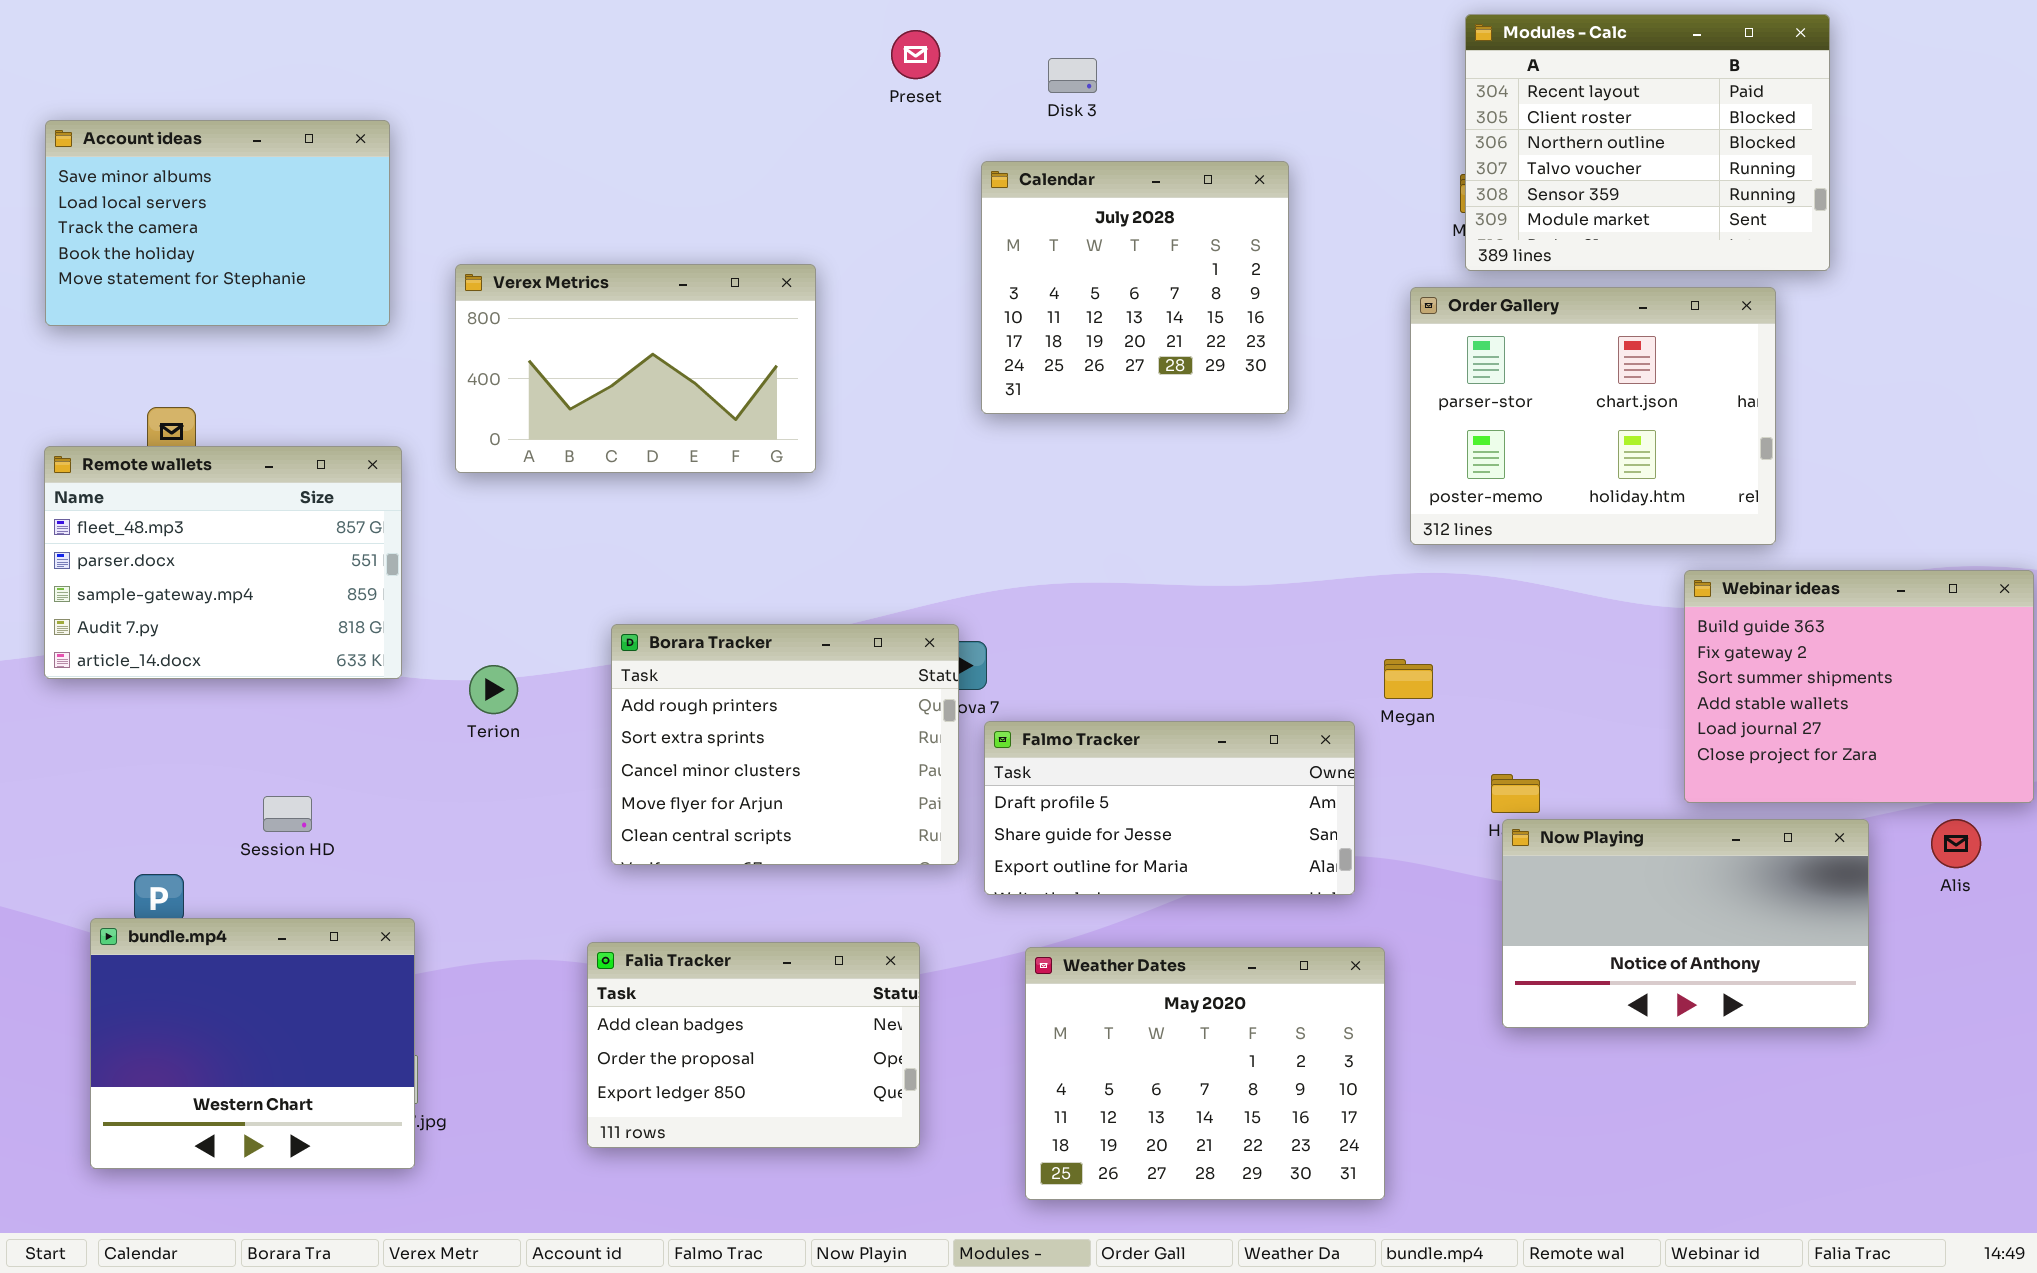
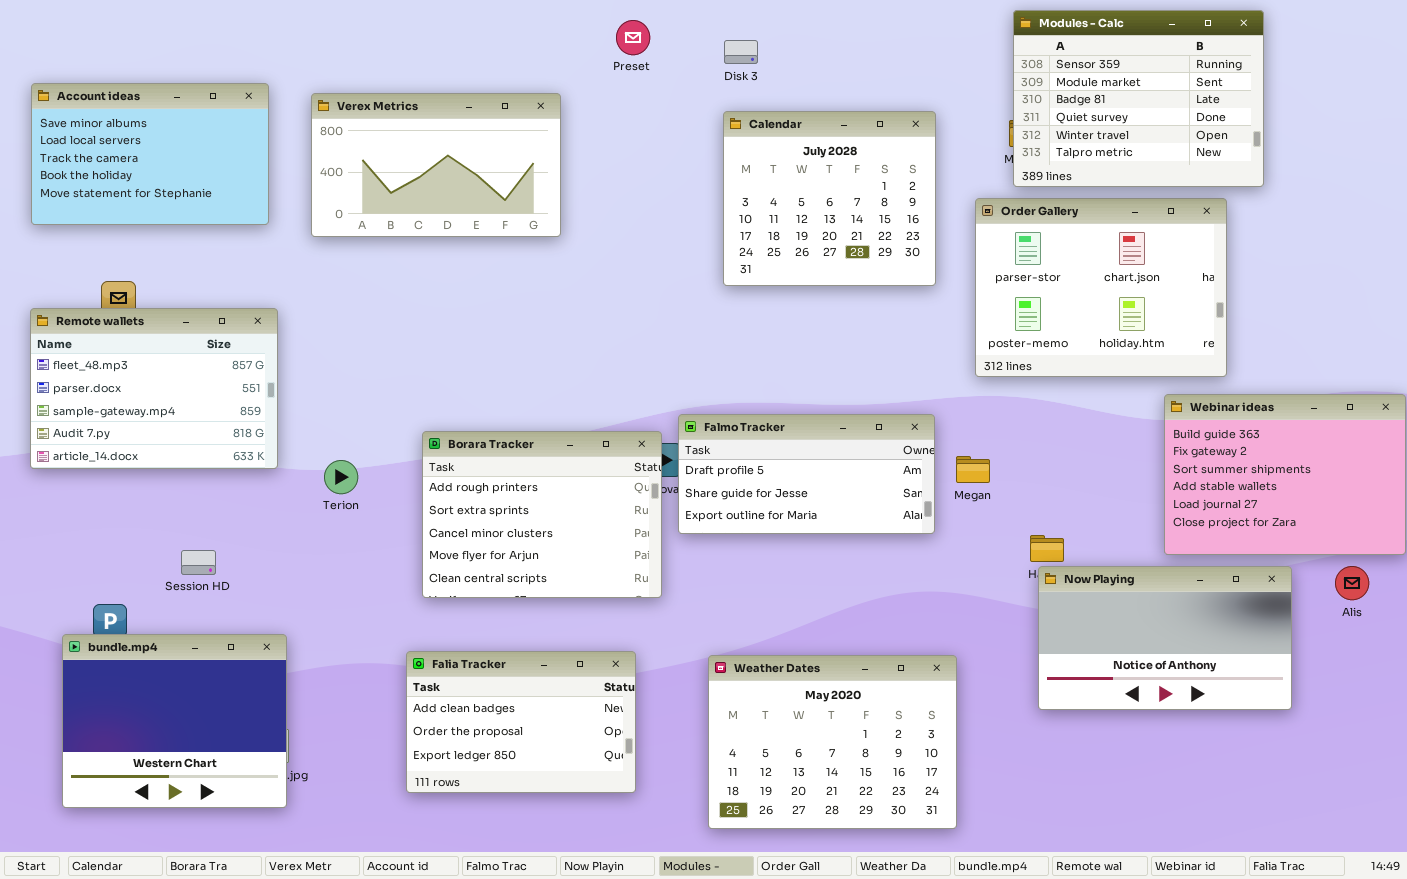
Modules - Calc: [1465,14,1830,271] -> [1013,10,1264,187], scrolled down 4 rows
Calendar: [981,161,1289,414] -> [723,111,936,286], moved
Verex Metrics: [455,264,816,473] -> [311,93,561,237], moved
Falmo Tracker: [984,721,1355,895] -> [678,414,935,534], moved

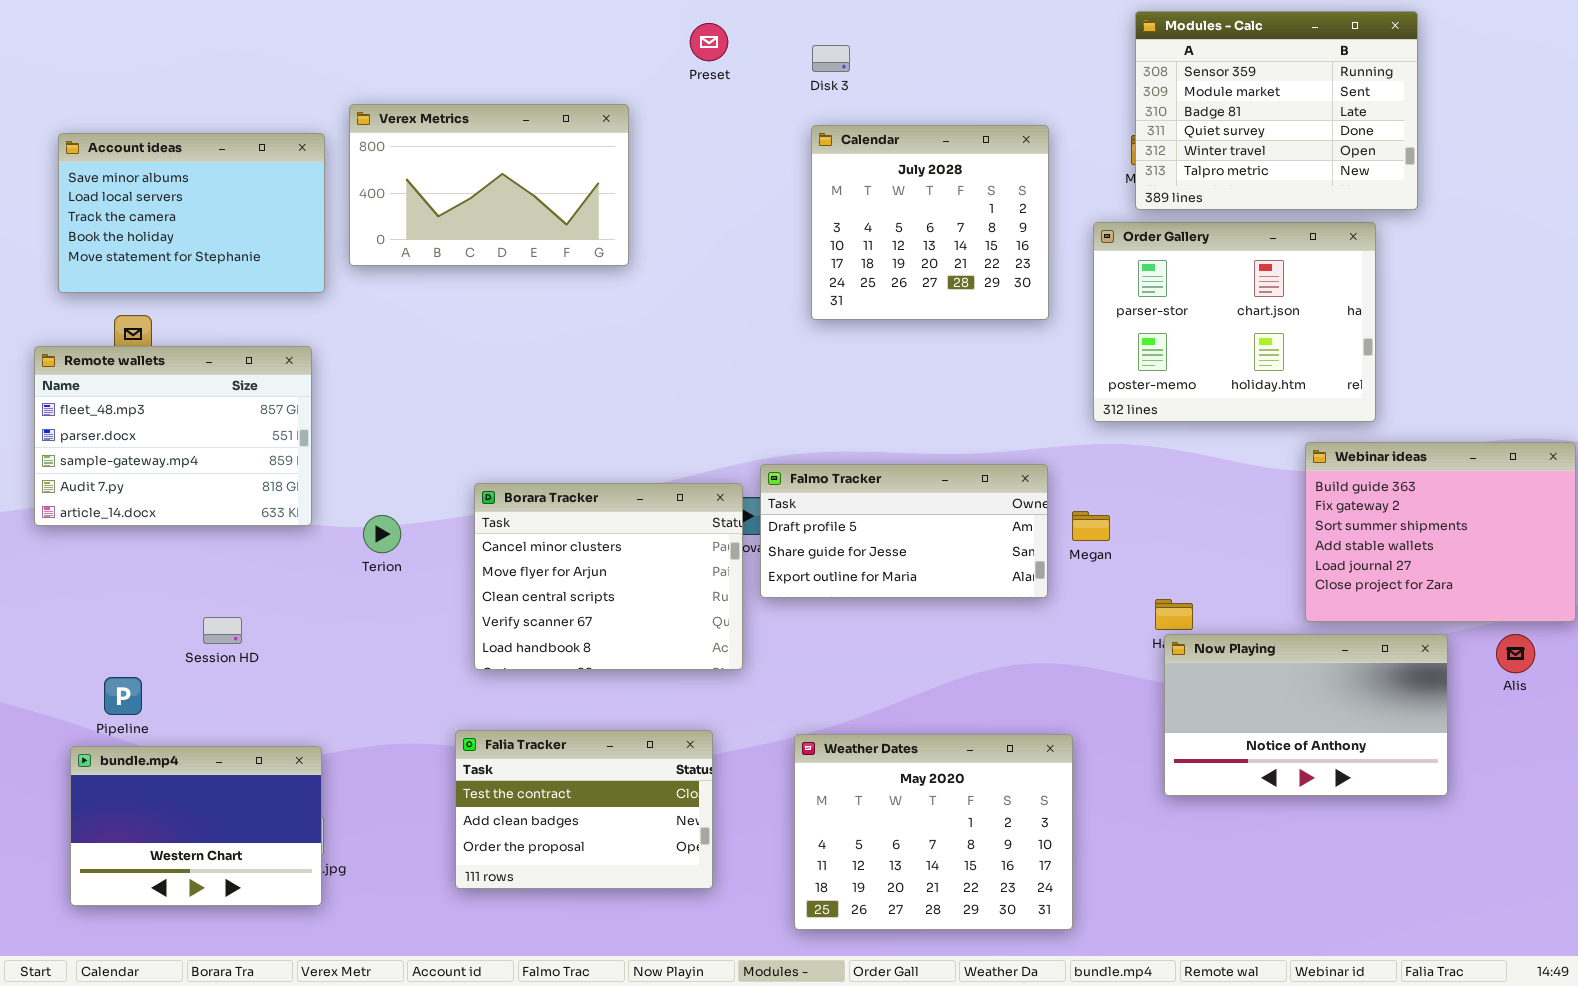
Account ideas: [31,83,269,225] -> [58,133,325,293], moved
Borara Tracker: [422,431,662,598] -> [474,483,743,670], scrolled down 2 rows
bundle.mp4: [62,634,287,808] -> [70,746,322,906], resized
Falia Tracker: [406,651,636,793] -> [455,730,713,889], scrolled up 1 row

